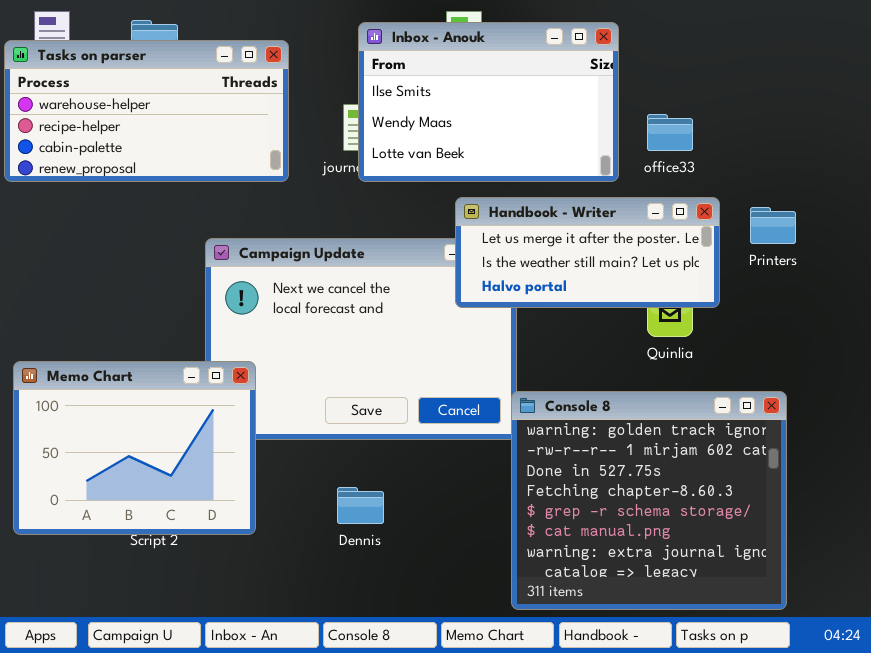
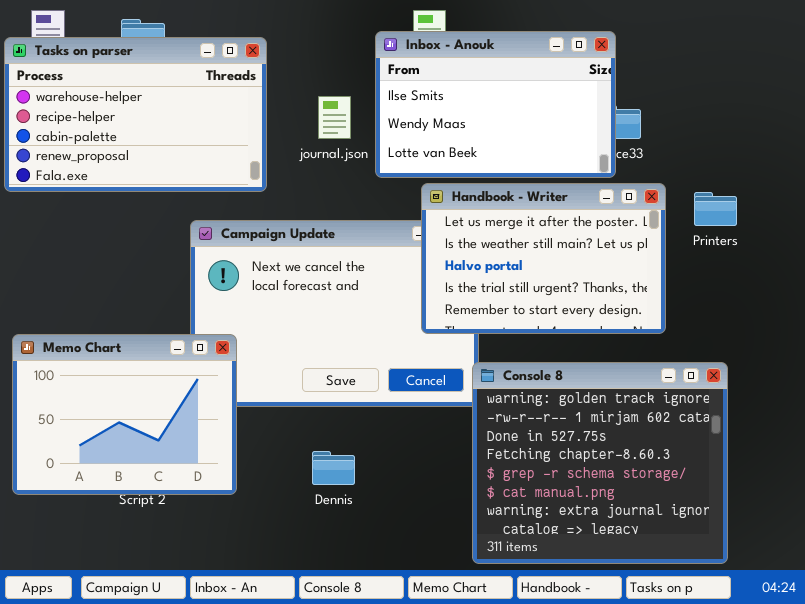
Inbox - Anouk: [358,22,619,182] -> [375,31,616,178], moved
Tasks on parser: [4,40,289,182] -> [4,37,267,192], resized
Handbook - Writer: [455,197,720,308] -> [421,183,666,334], resized

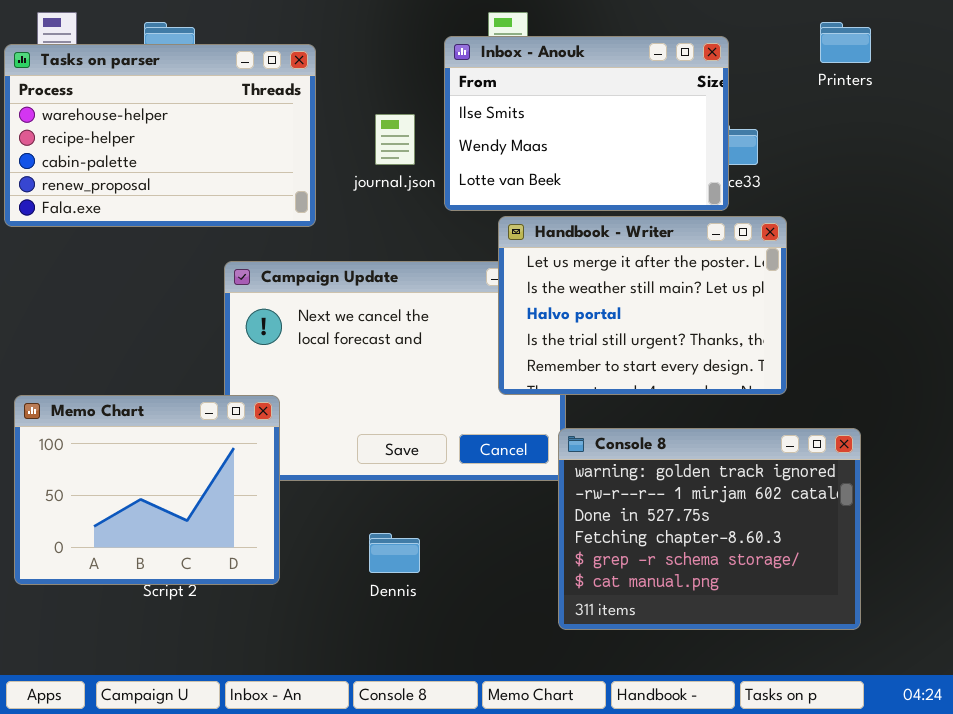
Printers: [694,192,737,226] -> [820,22,871,63], moved
Console 8: [472,362,728,564] -> [558,428,861,630], resized

